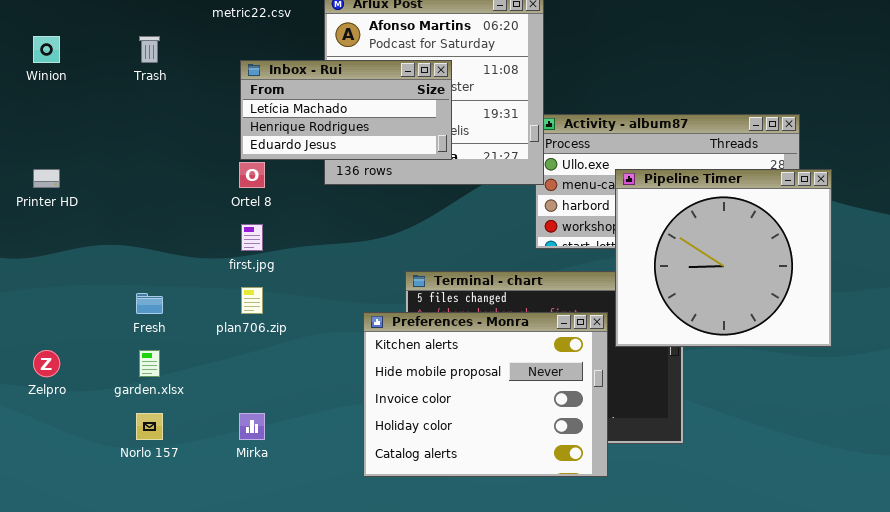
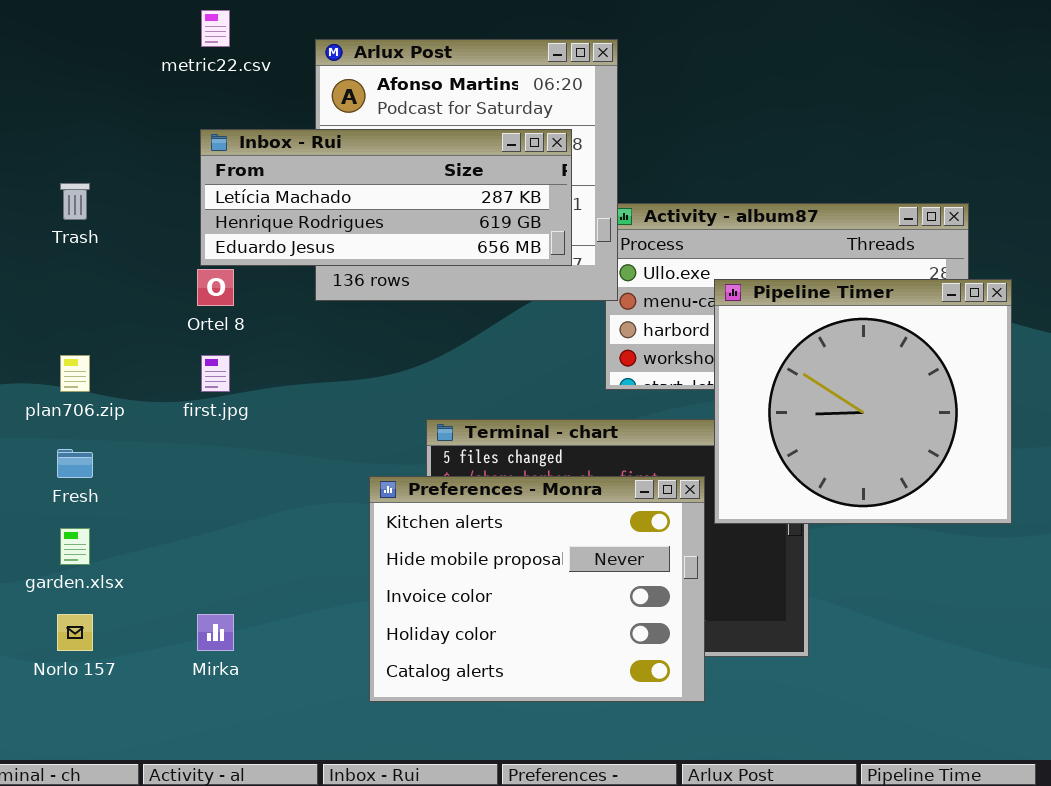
Trash: [139,36,160,63] -> [60,183,90,220], moved
Inbox - Rui: [240,60,452,160] -> [200,129,572,266], resized
plan706.zip: [241,287,263,314] -> [60,355,90,392], moved

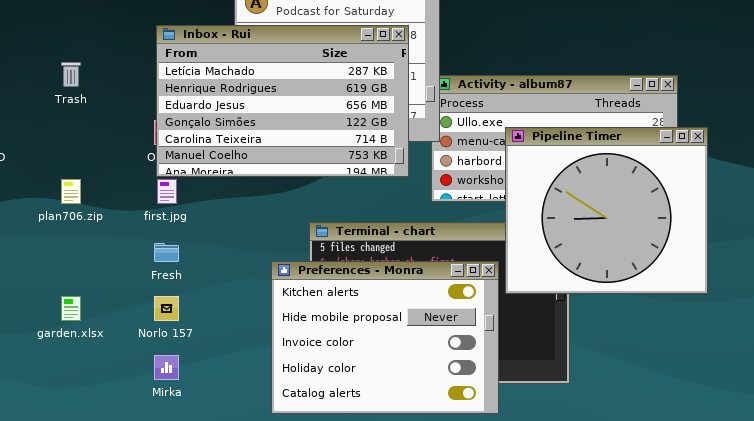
Inbox - Rui: [200,129,572,266] -> [156,25,409,177], resized
Fresh: [57,449,93,478] -> [154,243,179,262], moved
Norlo 157: [57,614,93,651] -> [154,296,179,321], moved

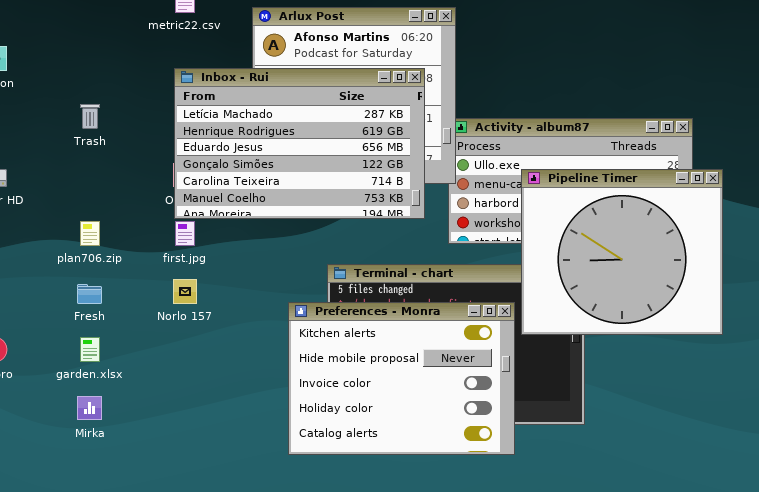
Fresh: [154,243,179,262] -> [77,284,102,304], moved
Norlo 157: [154,296,179,321] -> [173,279,197,304], moved
Mirka: [154,355,179,380] -> [77,396,102,420], moved

